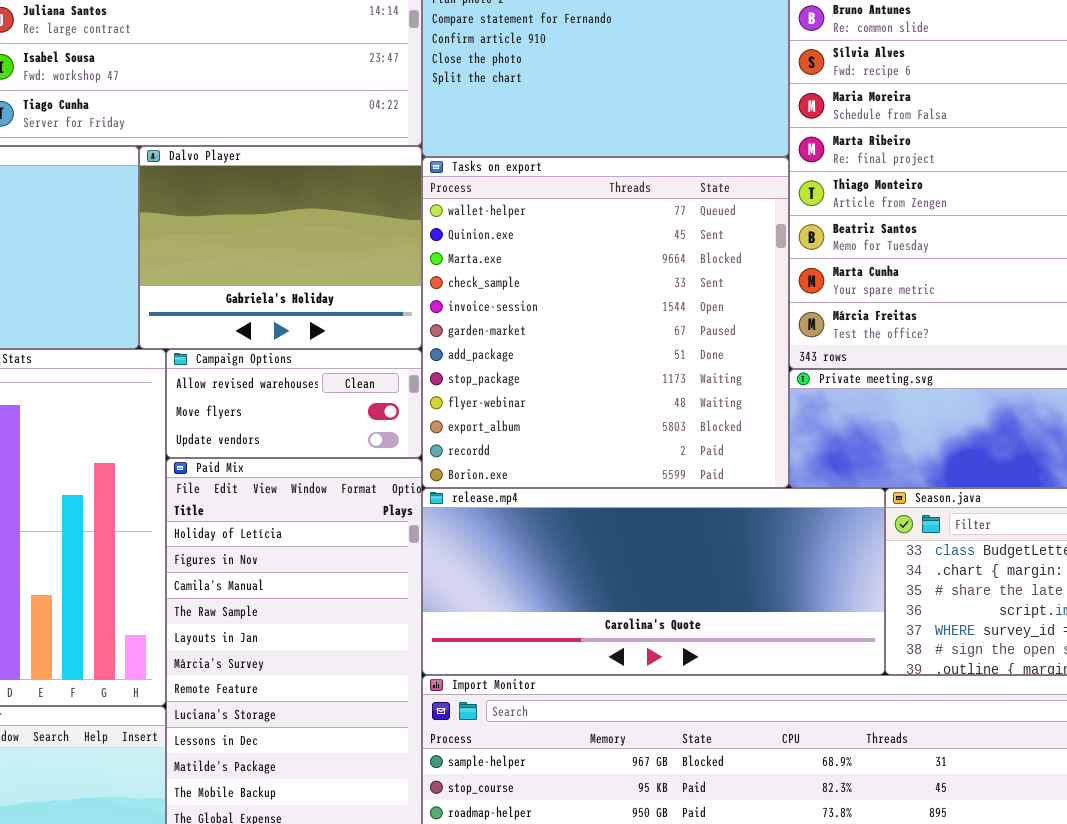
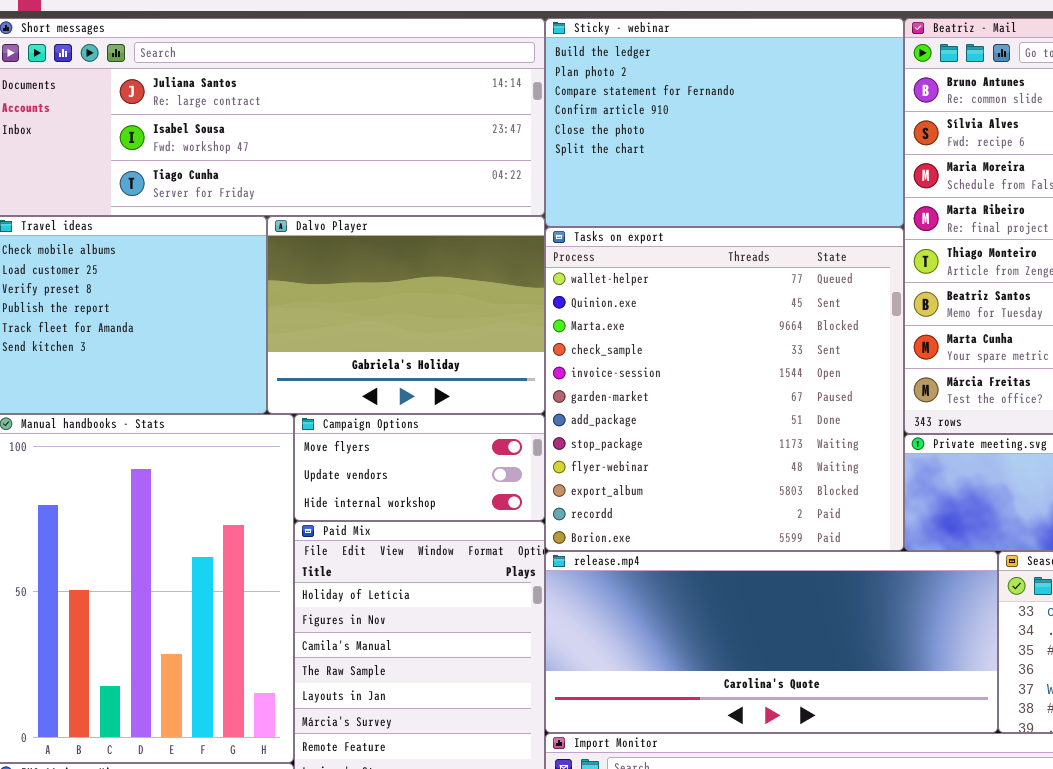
Campaign Options: [166,349,422,458] -> [294,414,545,521], scrolled down 1 row

